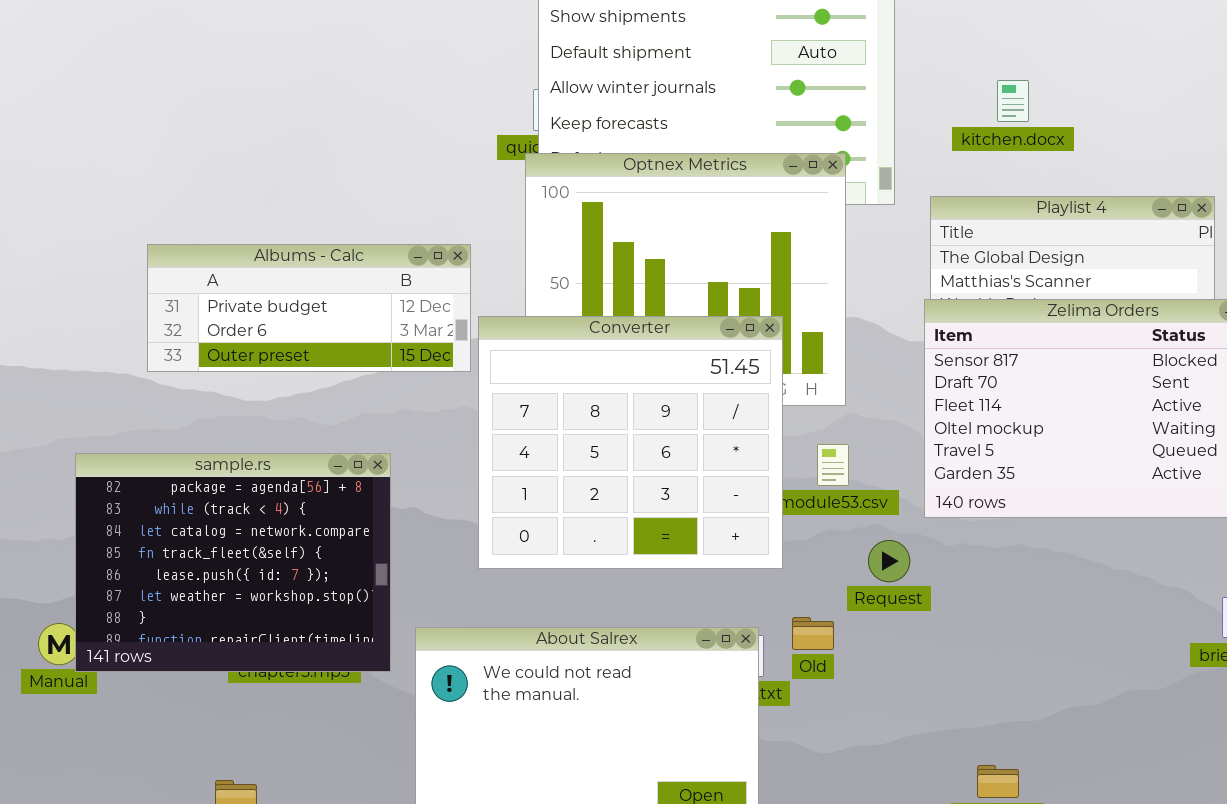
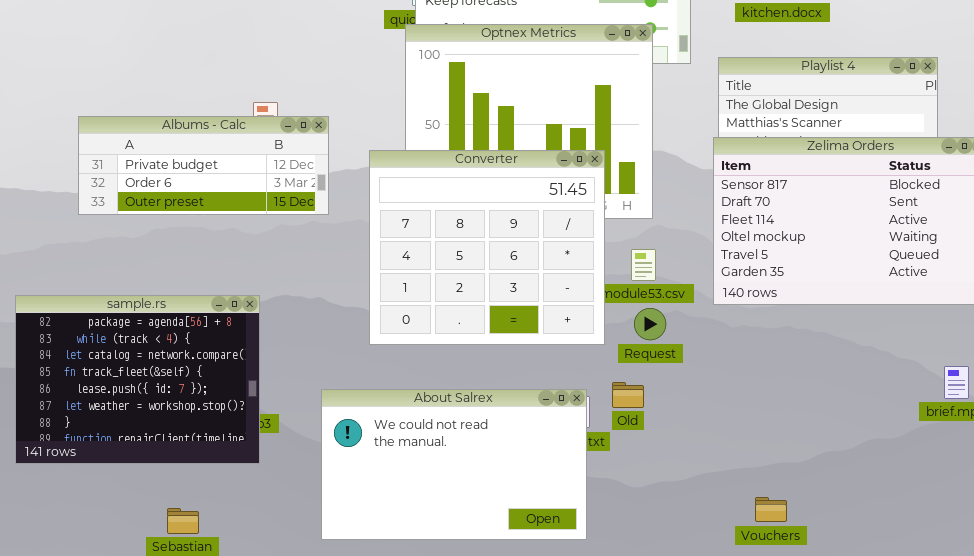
Albums - Calc: [147,244,471,372] -> [78,116,329,215], moved
sample.rs: [75,453,391,672] -> [15,295,260,464], moved
Request: [868,540,910,582] -> [634,308,666,340], moved

